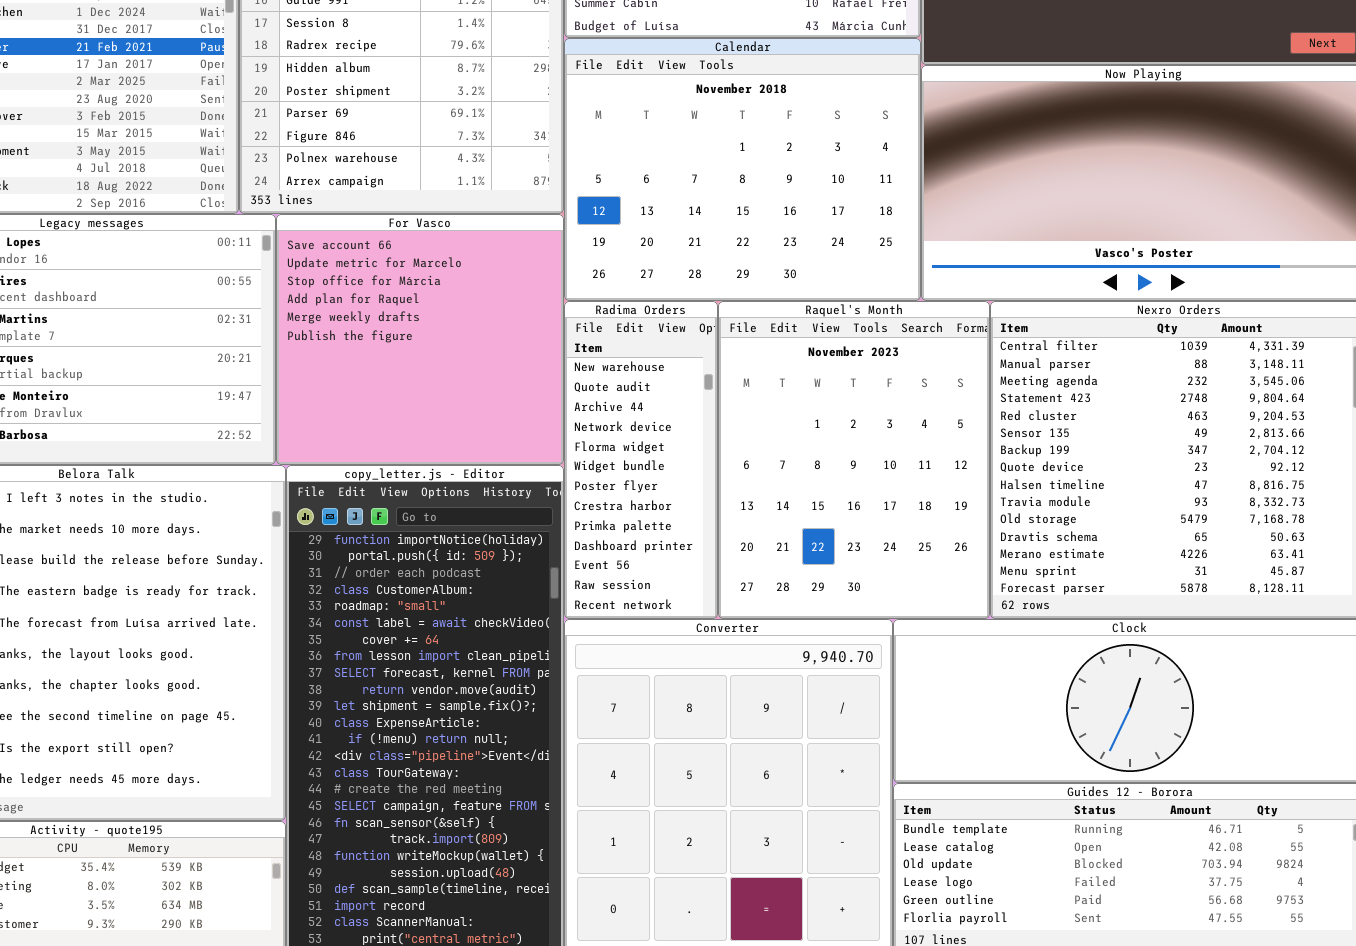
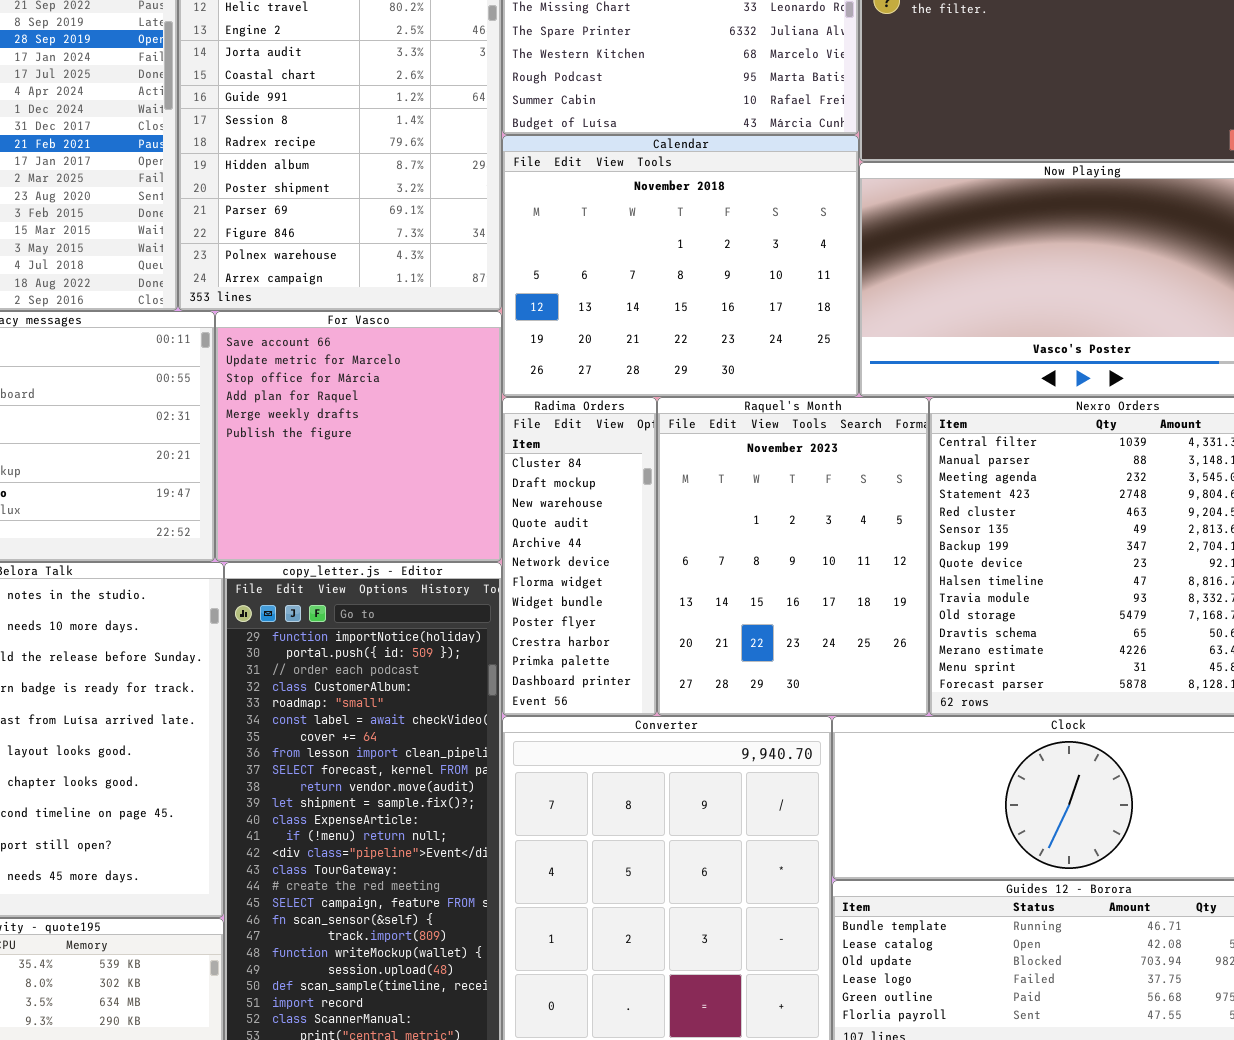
Radima Orders: [564,301,718,619] -> [502,397,657,716], scrolled up 2 rows

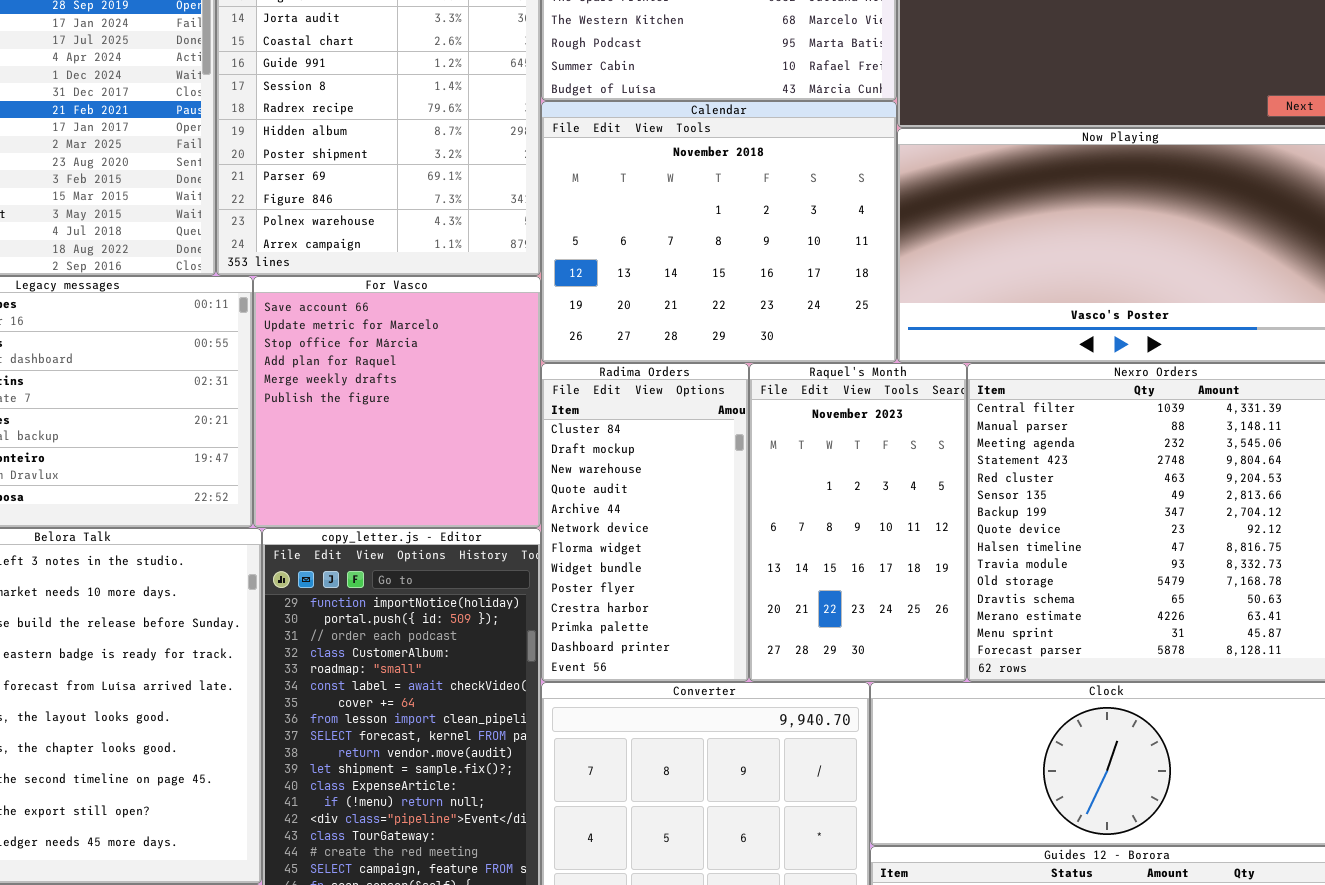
Radima Orders: [502,397,657,716] -> [541,363,749,682], resized
Raquel's Month: [657,397,929,716] -> [749,363,967,682], resized

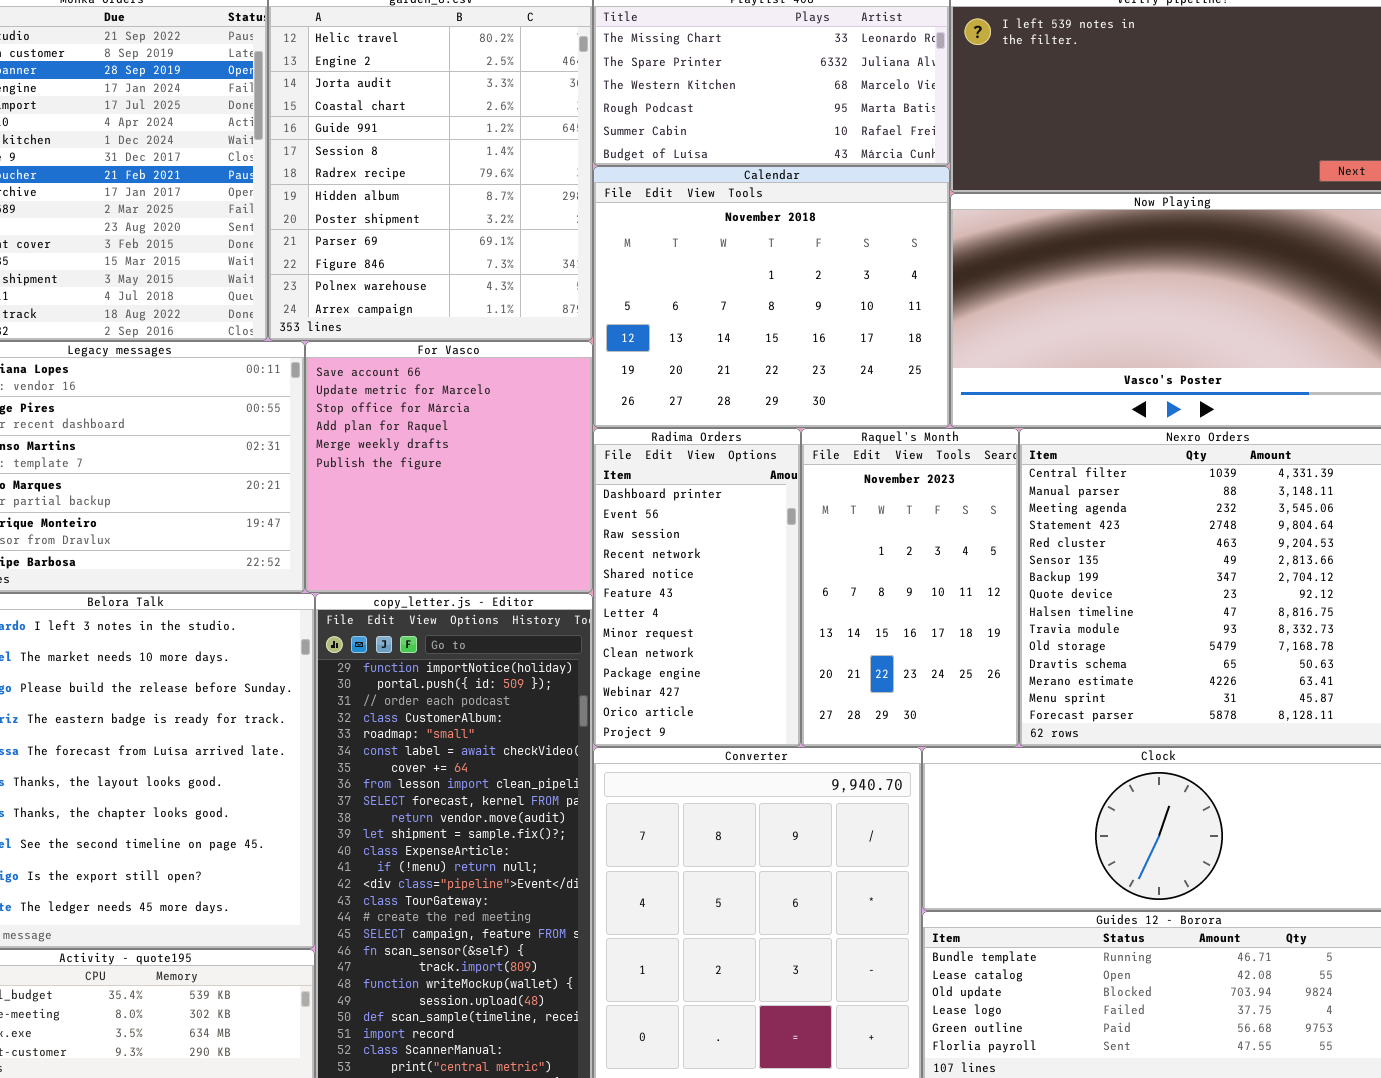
Radima Orders: [541,363,749,682] -> [593,428,801,747], scrolled down 11 rows

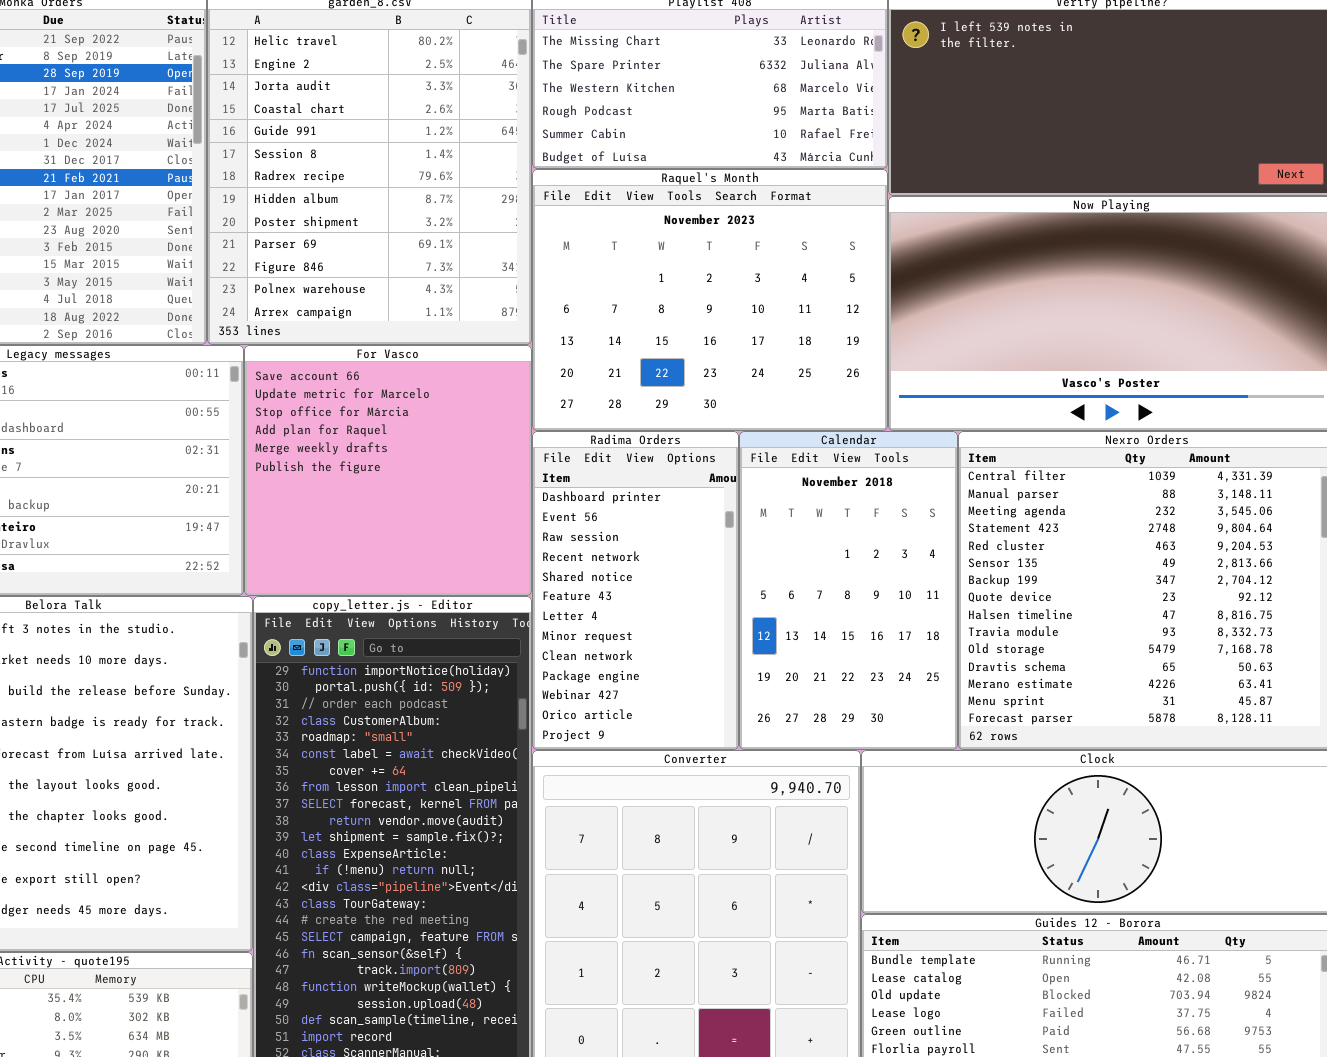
Calendar: [593,166,950,428] -> [739,431,958,750], moved, resized
Raquel's Month: [801,428,1019,747] -> [532,169,888,431], moved, resized

